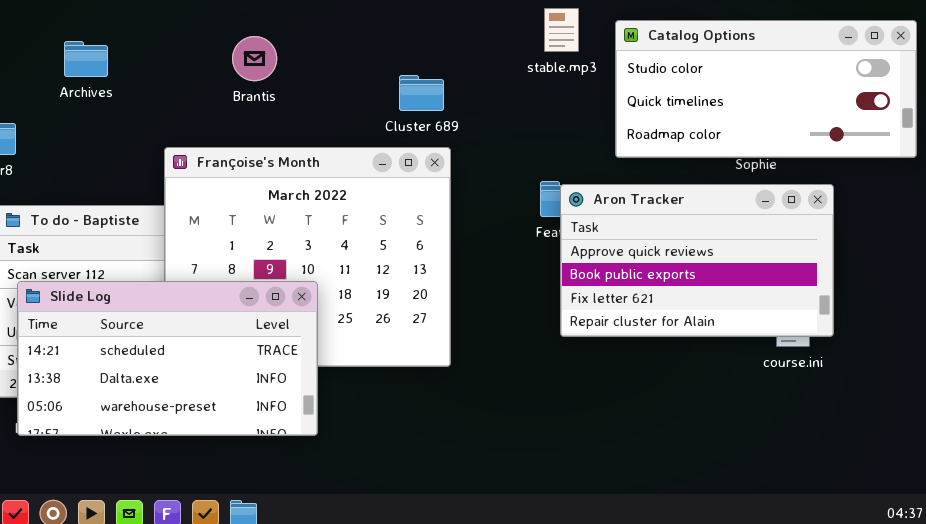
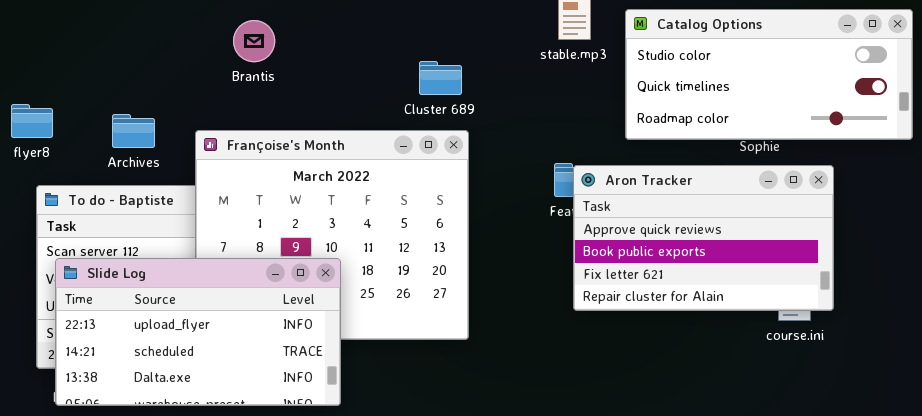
Brantis: [232,36,277,81] -> [233,20,275,62], moved
Archives: [64,41,108,77] -> [112,114,155,148], moved
Slide Log: [17,281,318,436] -> [55,258,341,406], scrolled up 1 row

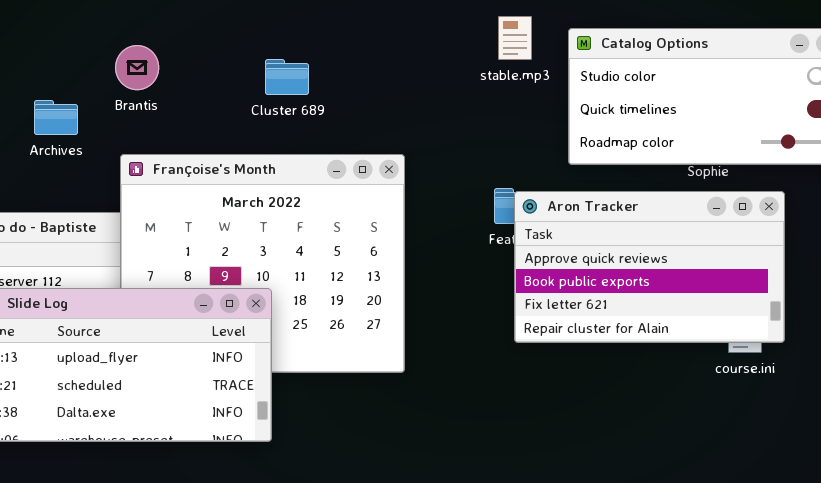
Brantis: [233,20,275,62] -> [115,45,159,90], moved
Cluster 689: [419,61,462,95] -> [265,59,309,95], moved
Archives: [112,114,155,148] -> [34,100,78,135], moved

